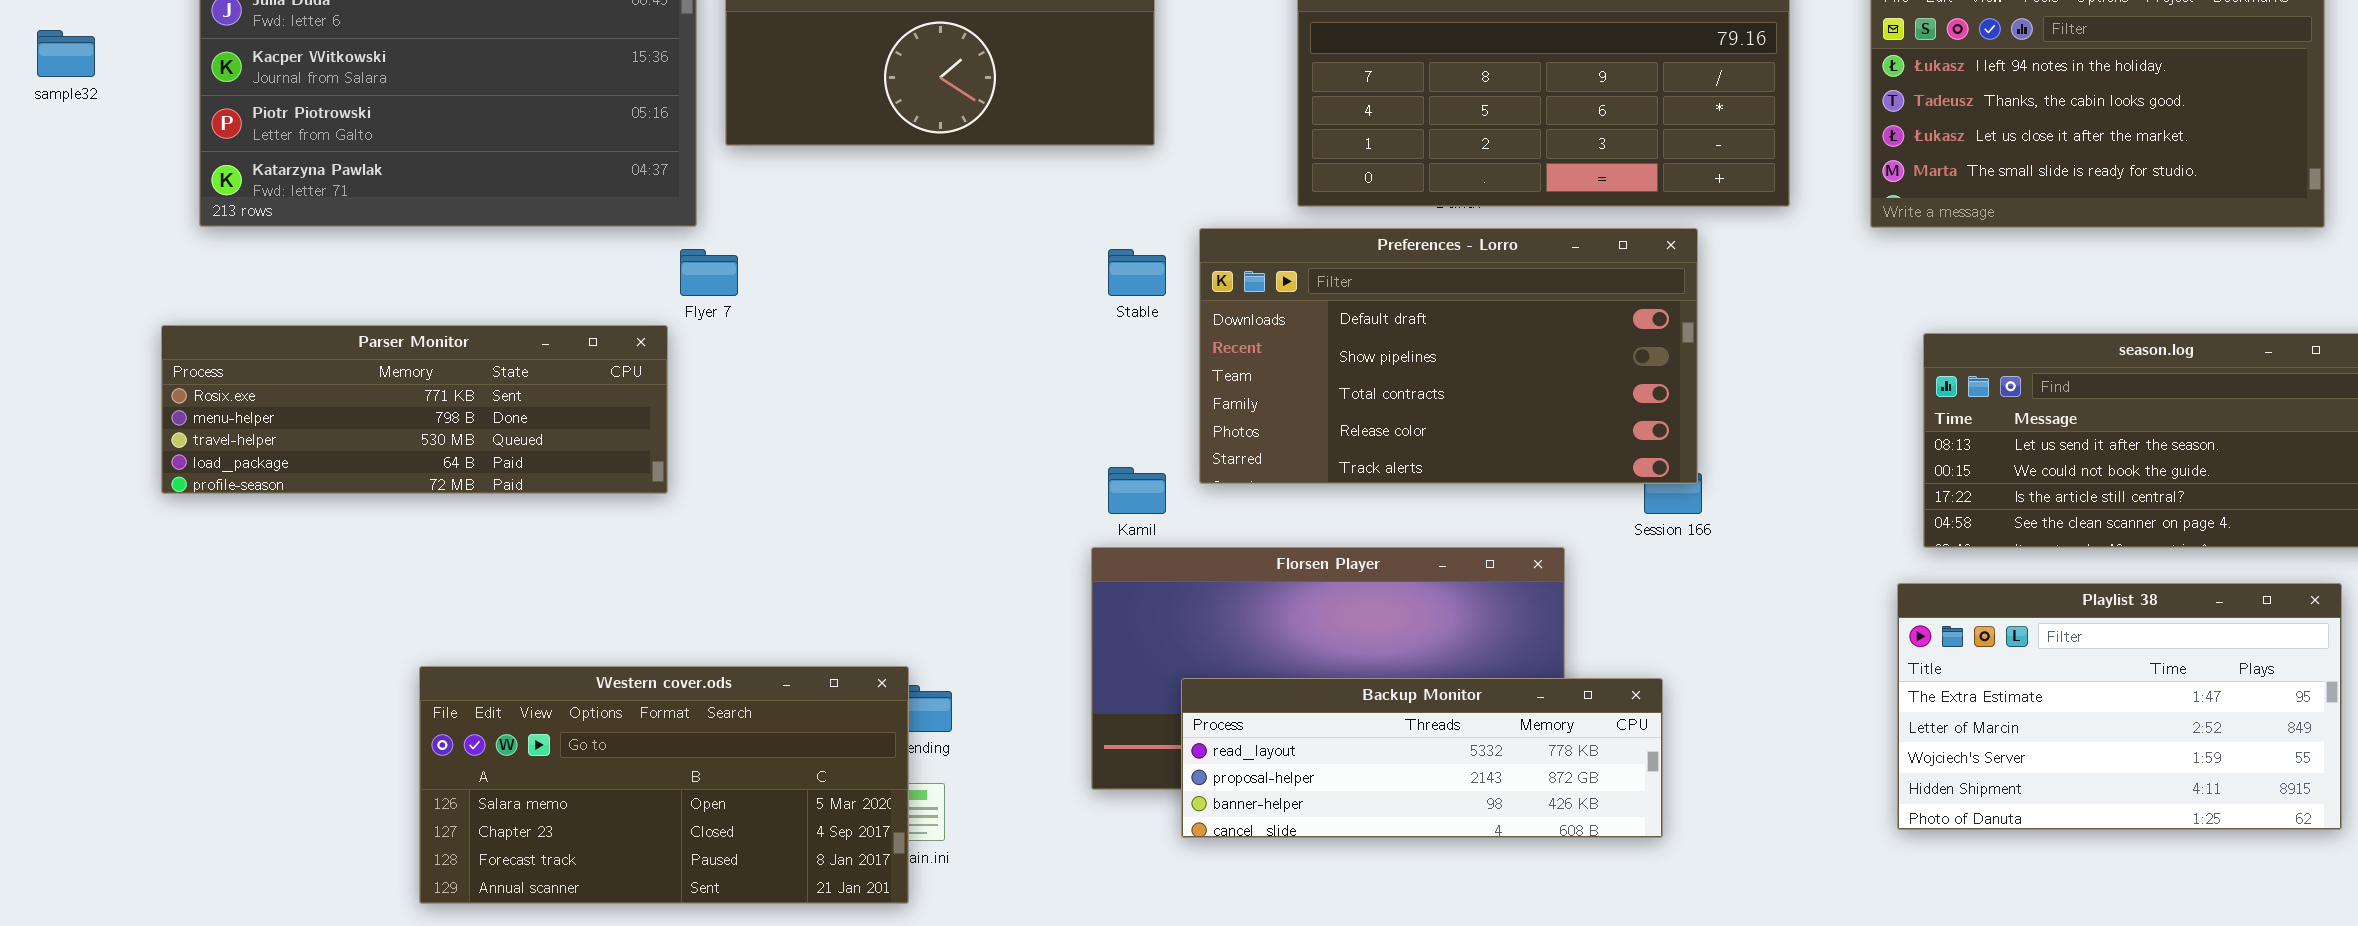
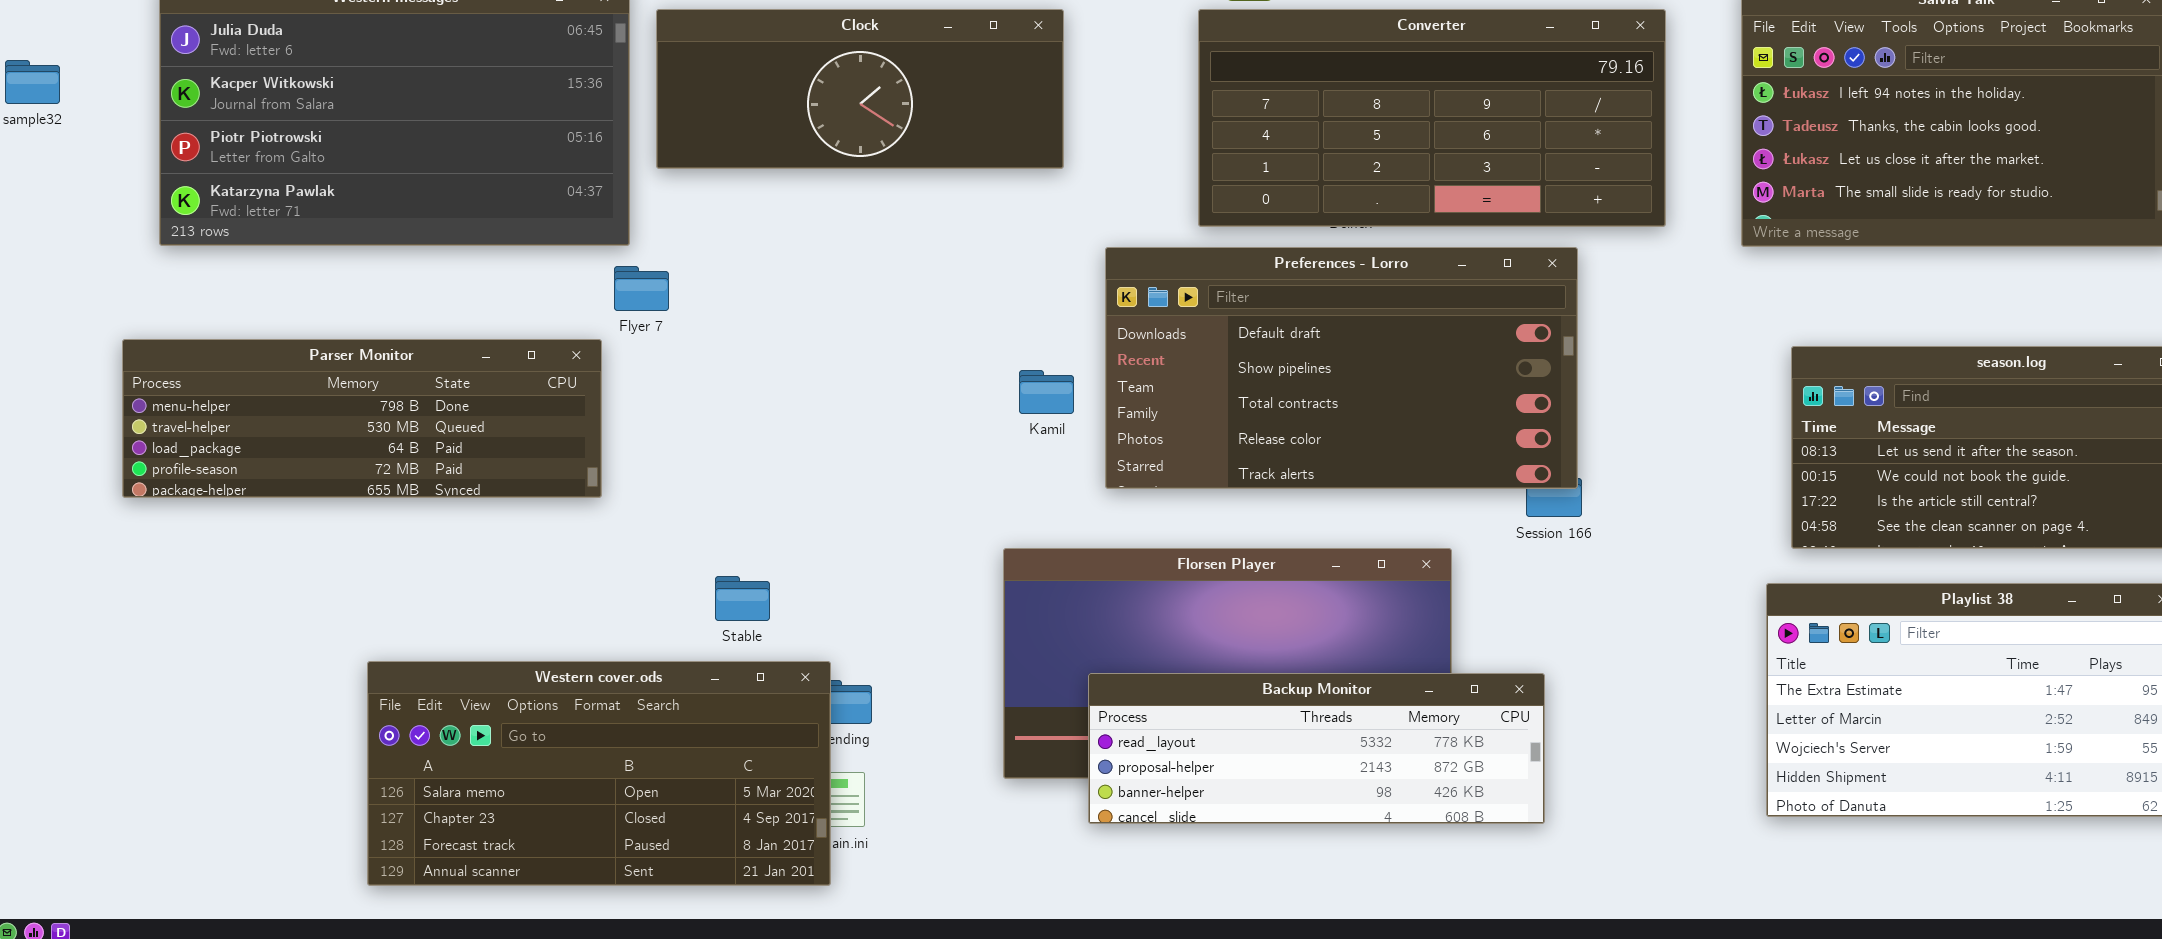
Stable: [1108,249,1166,296] -> [715,576,770,621], moved
Parser Monitor: [161,325,668,494] -> [122,339,602,498], scrolled down 1 row
Kamil: [1108,467,1166,514] -> [1019,370,1074,414], moved

